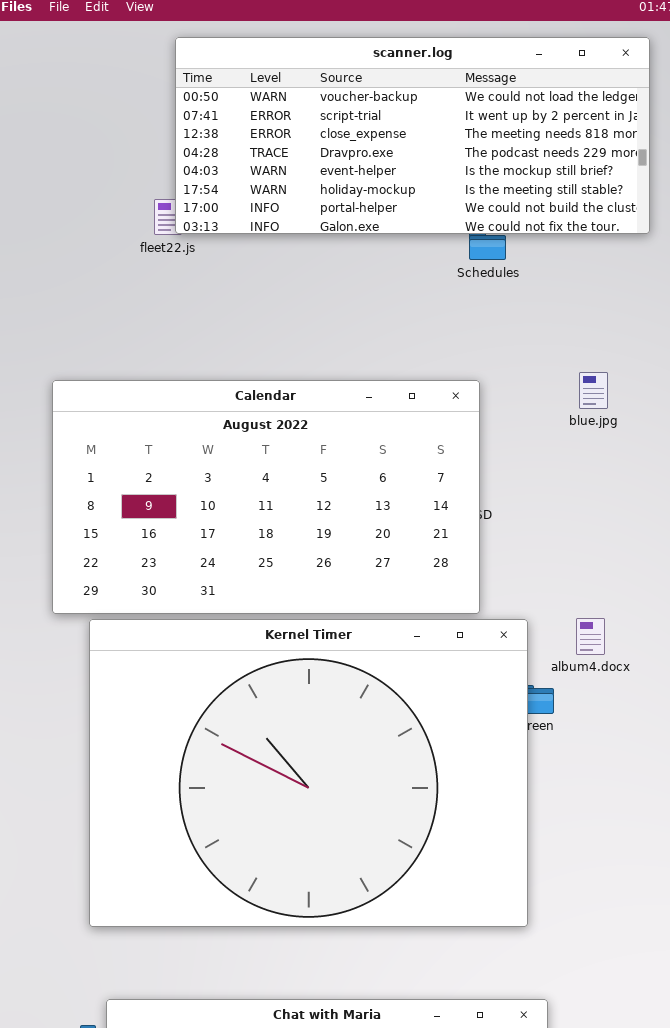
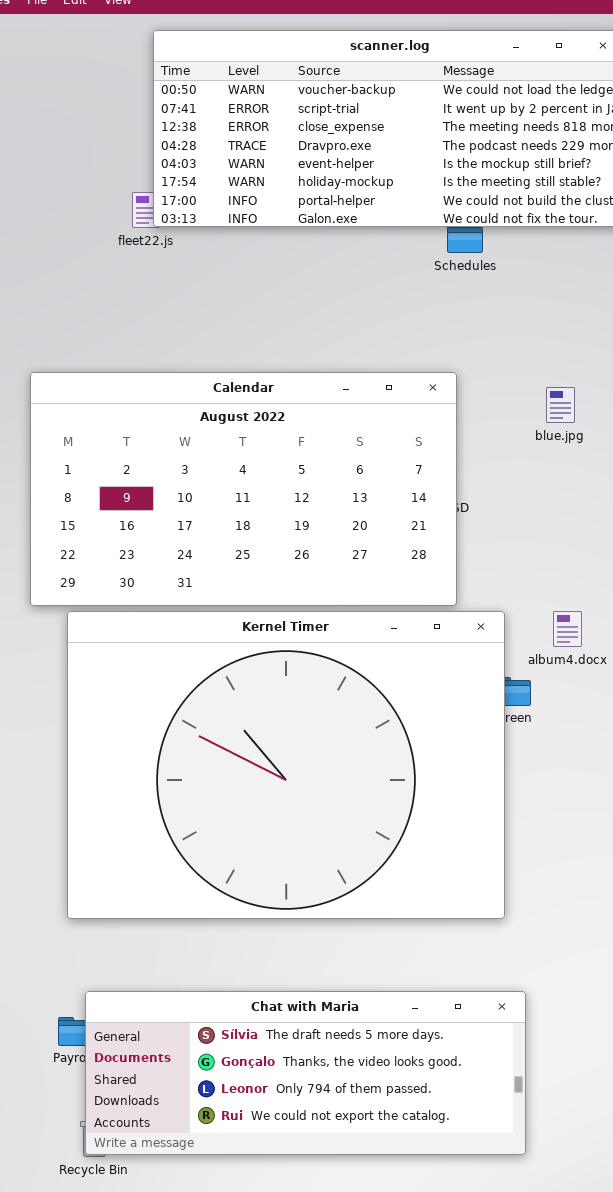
blue.jpg: [579,372,608,409] -> [546,387,575,423], moved

